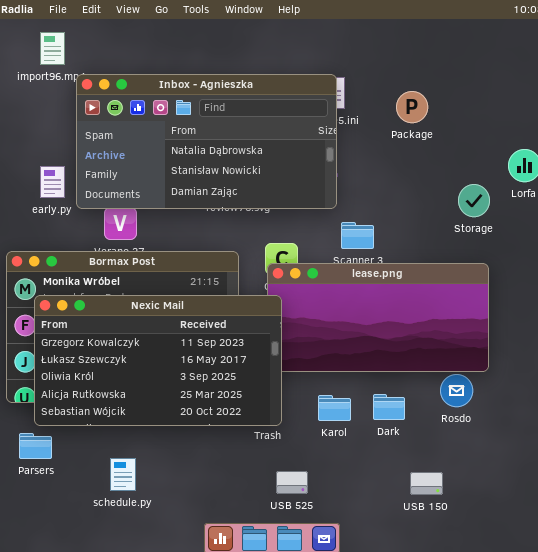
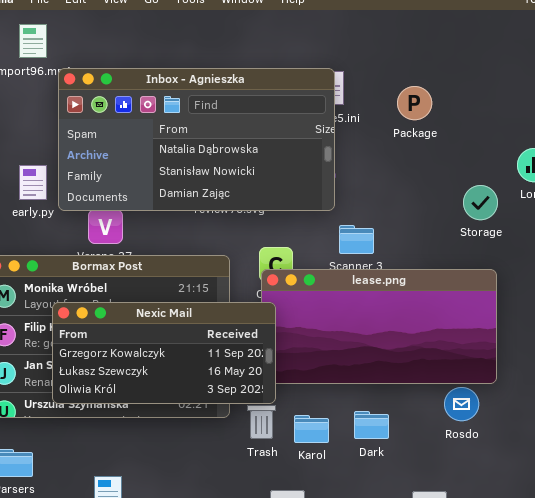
Nexic Mail: [34,295,282,426] -> [52,302,276,404], resized
Dark: [373,394,405,420] -> [354,411,389,439], moved
Karol: [318,395,351,421] -> [294,415,329,443], moved

